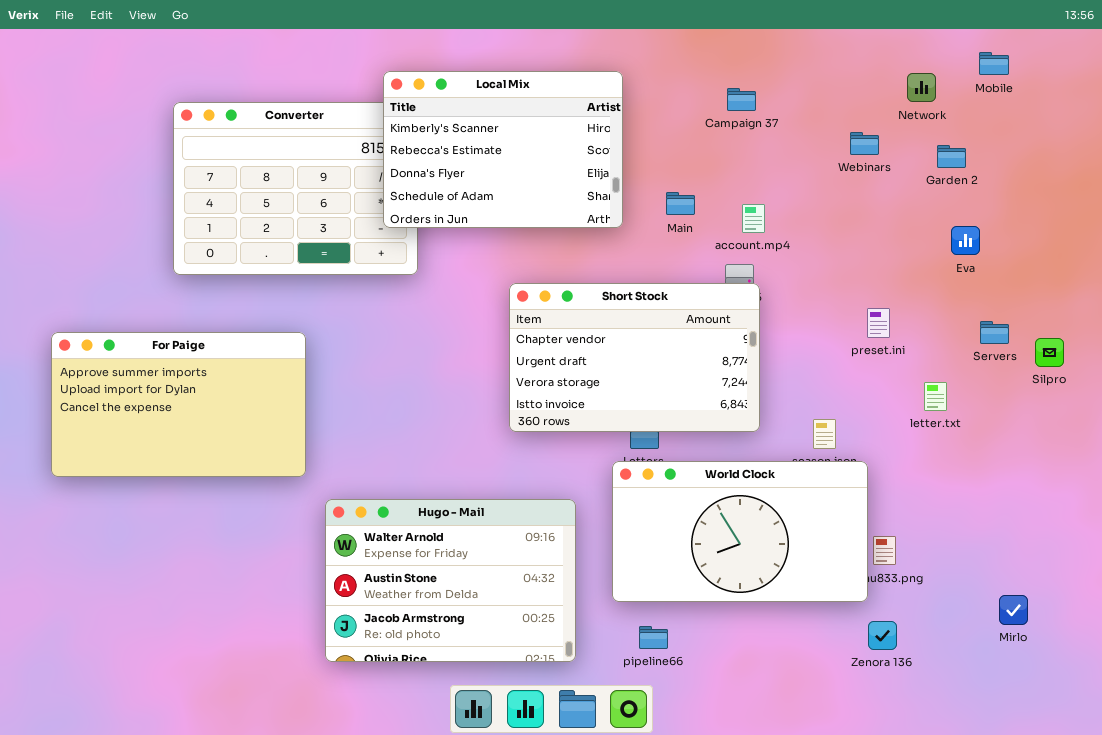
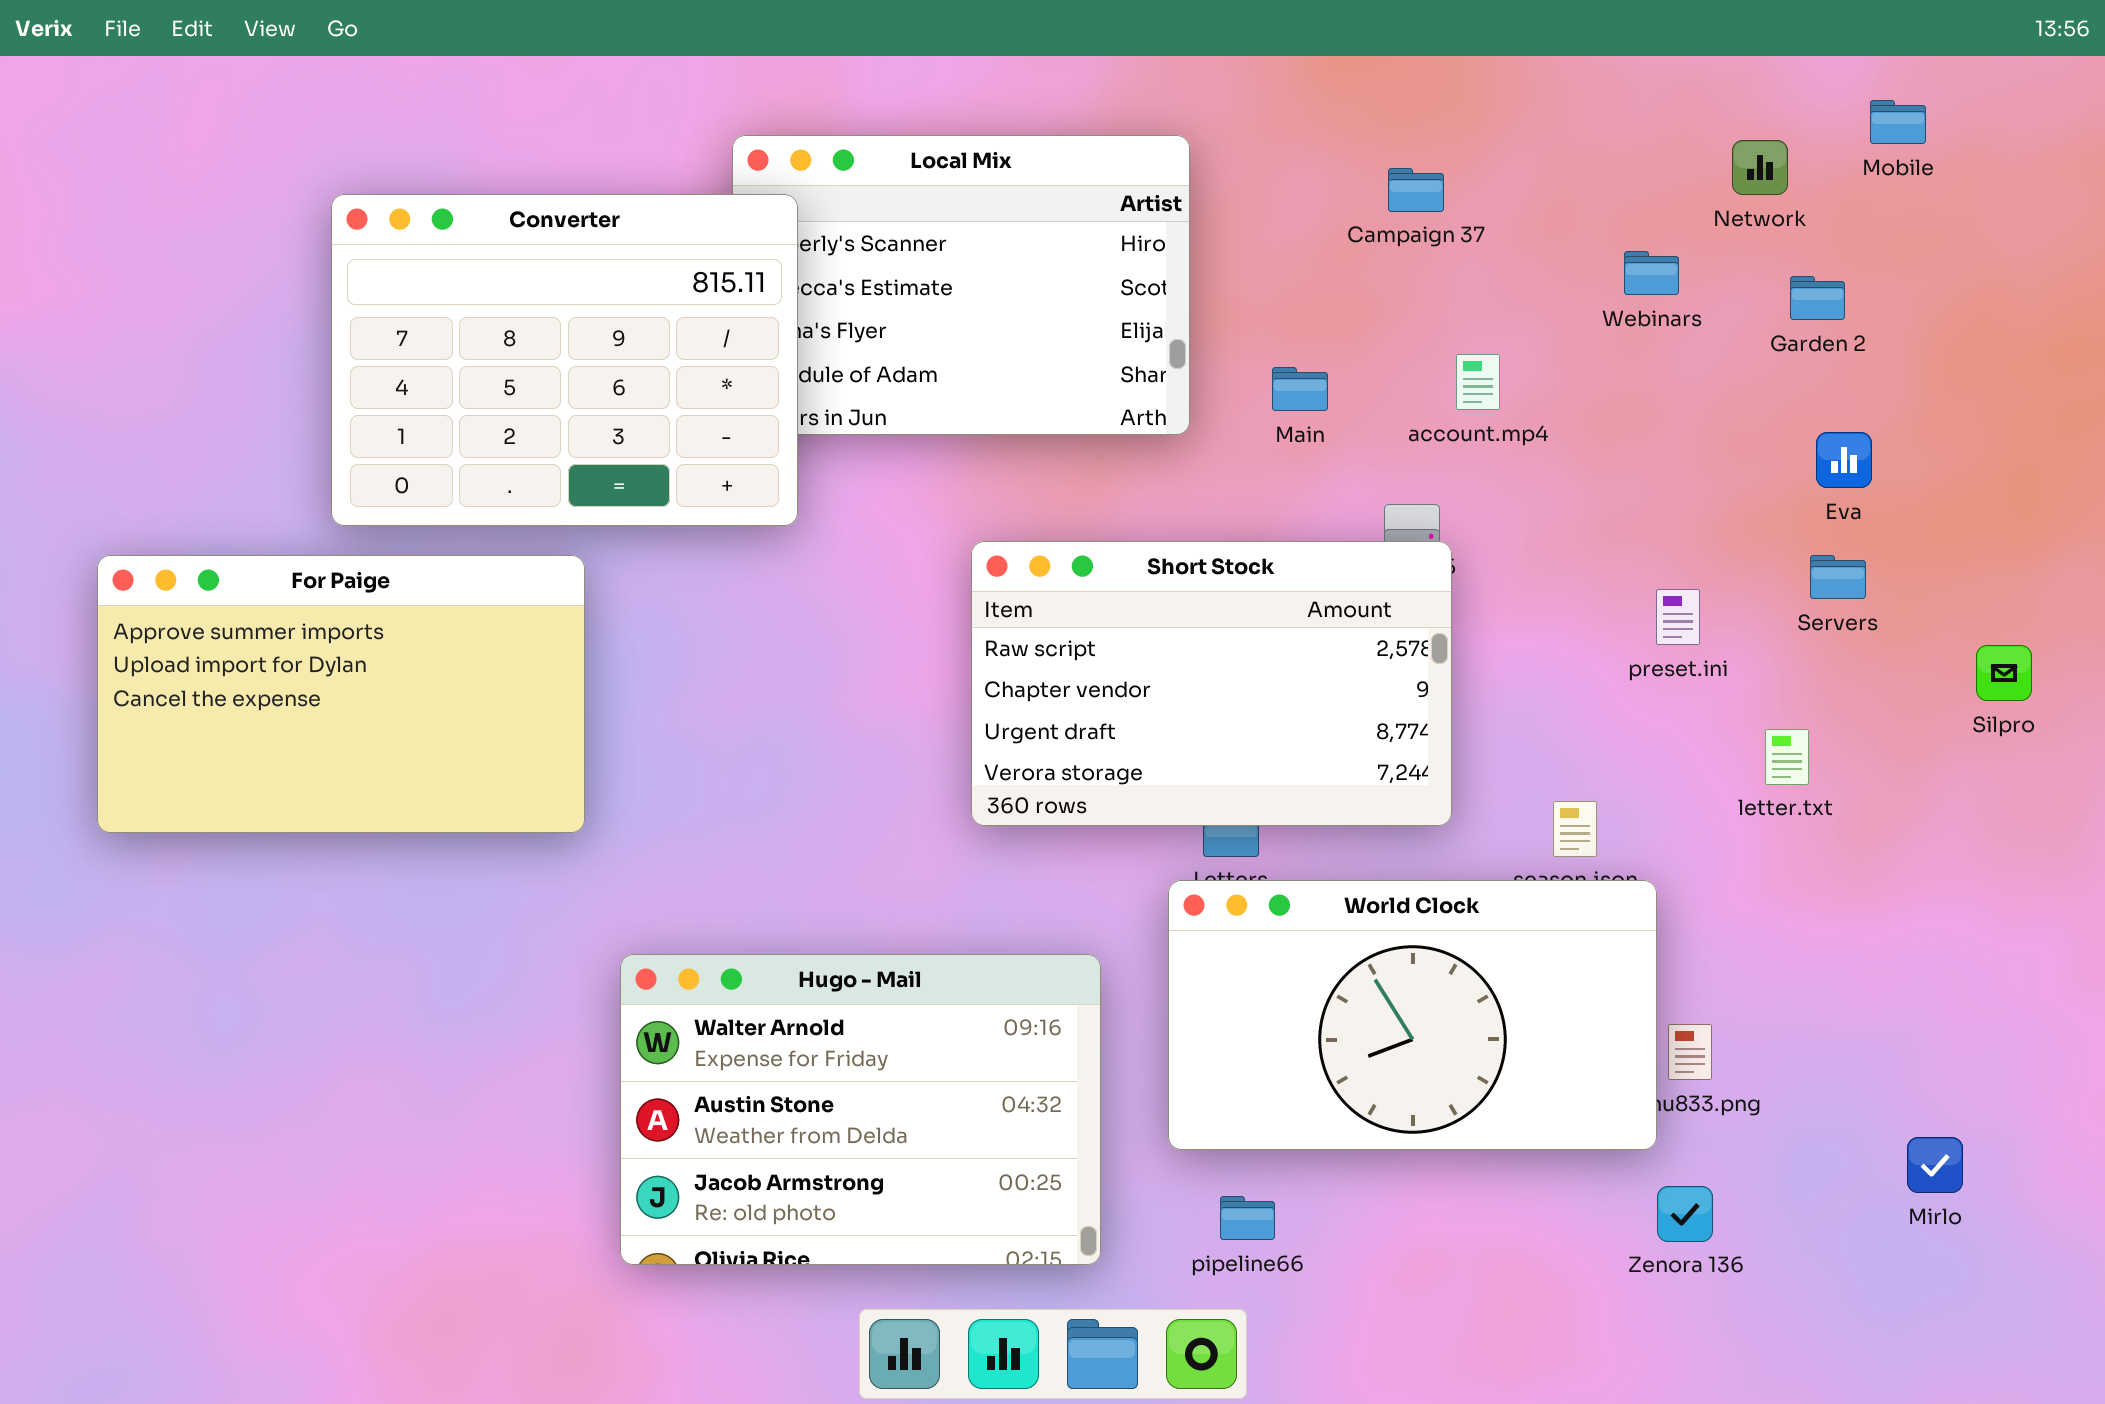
Converter: [173,102,418,275] -> [331,194,798,526], raised
account.mp4: [742,204,765,233] -> [1456,354,1500,410], moved
Short Stock: [509,283,760,432] -> [971,541,1452,826], scrolled up 1 row
Servers: [980,321,1009,344] -> [1810,555,1866,599], moved
For Paige: [51,332,306,477] -> [97,555,585,833], moved

